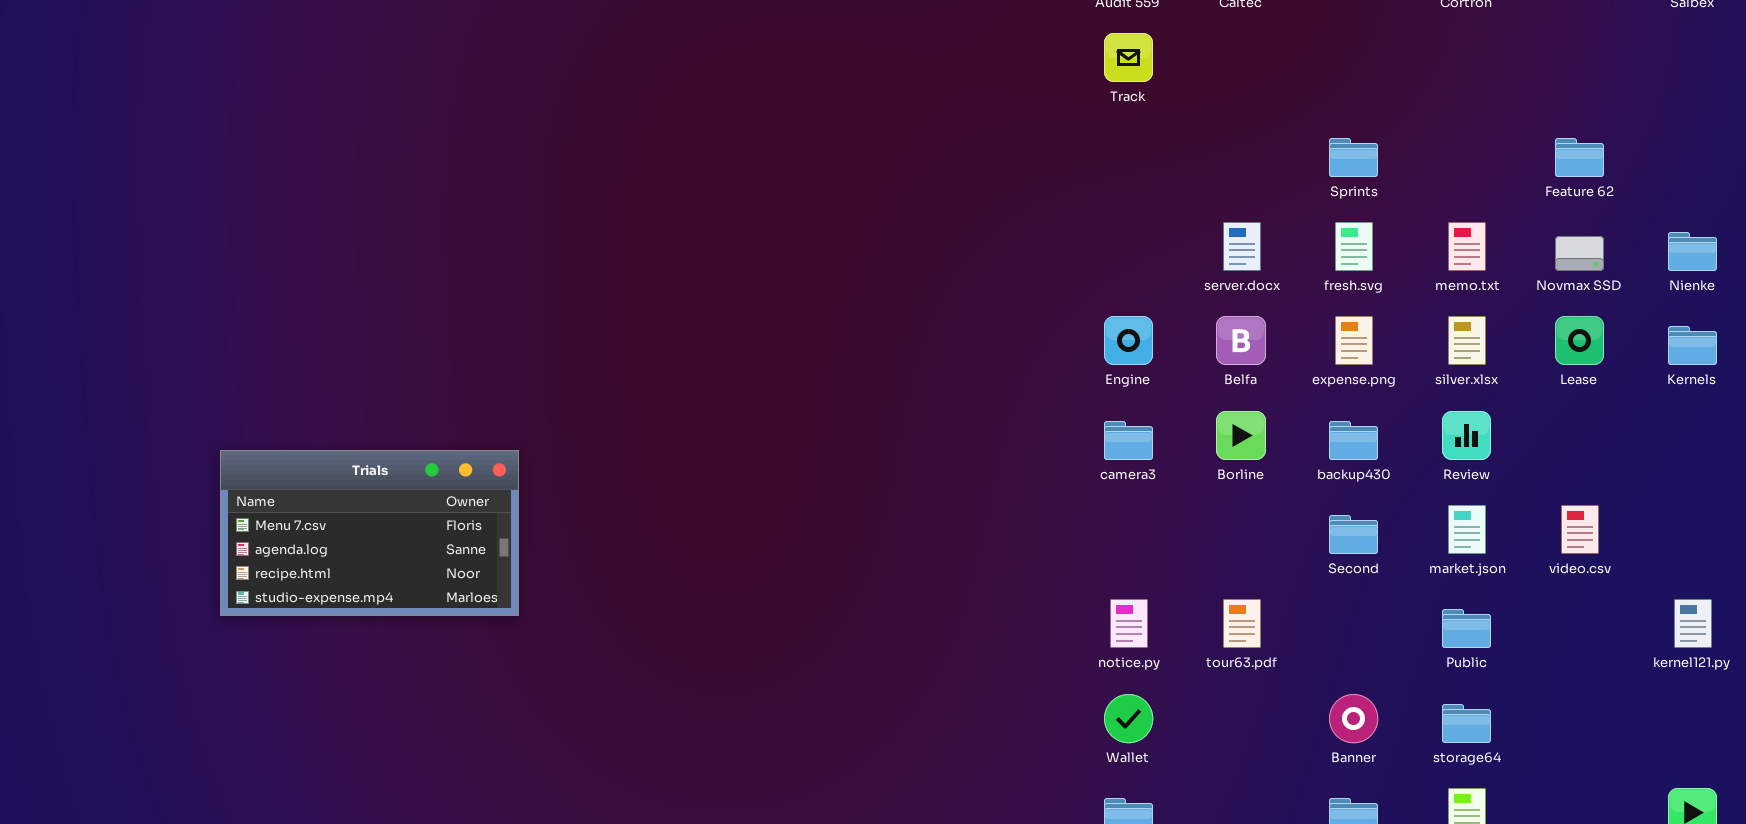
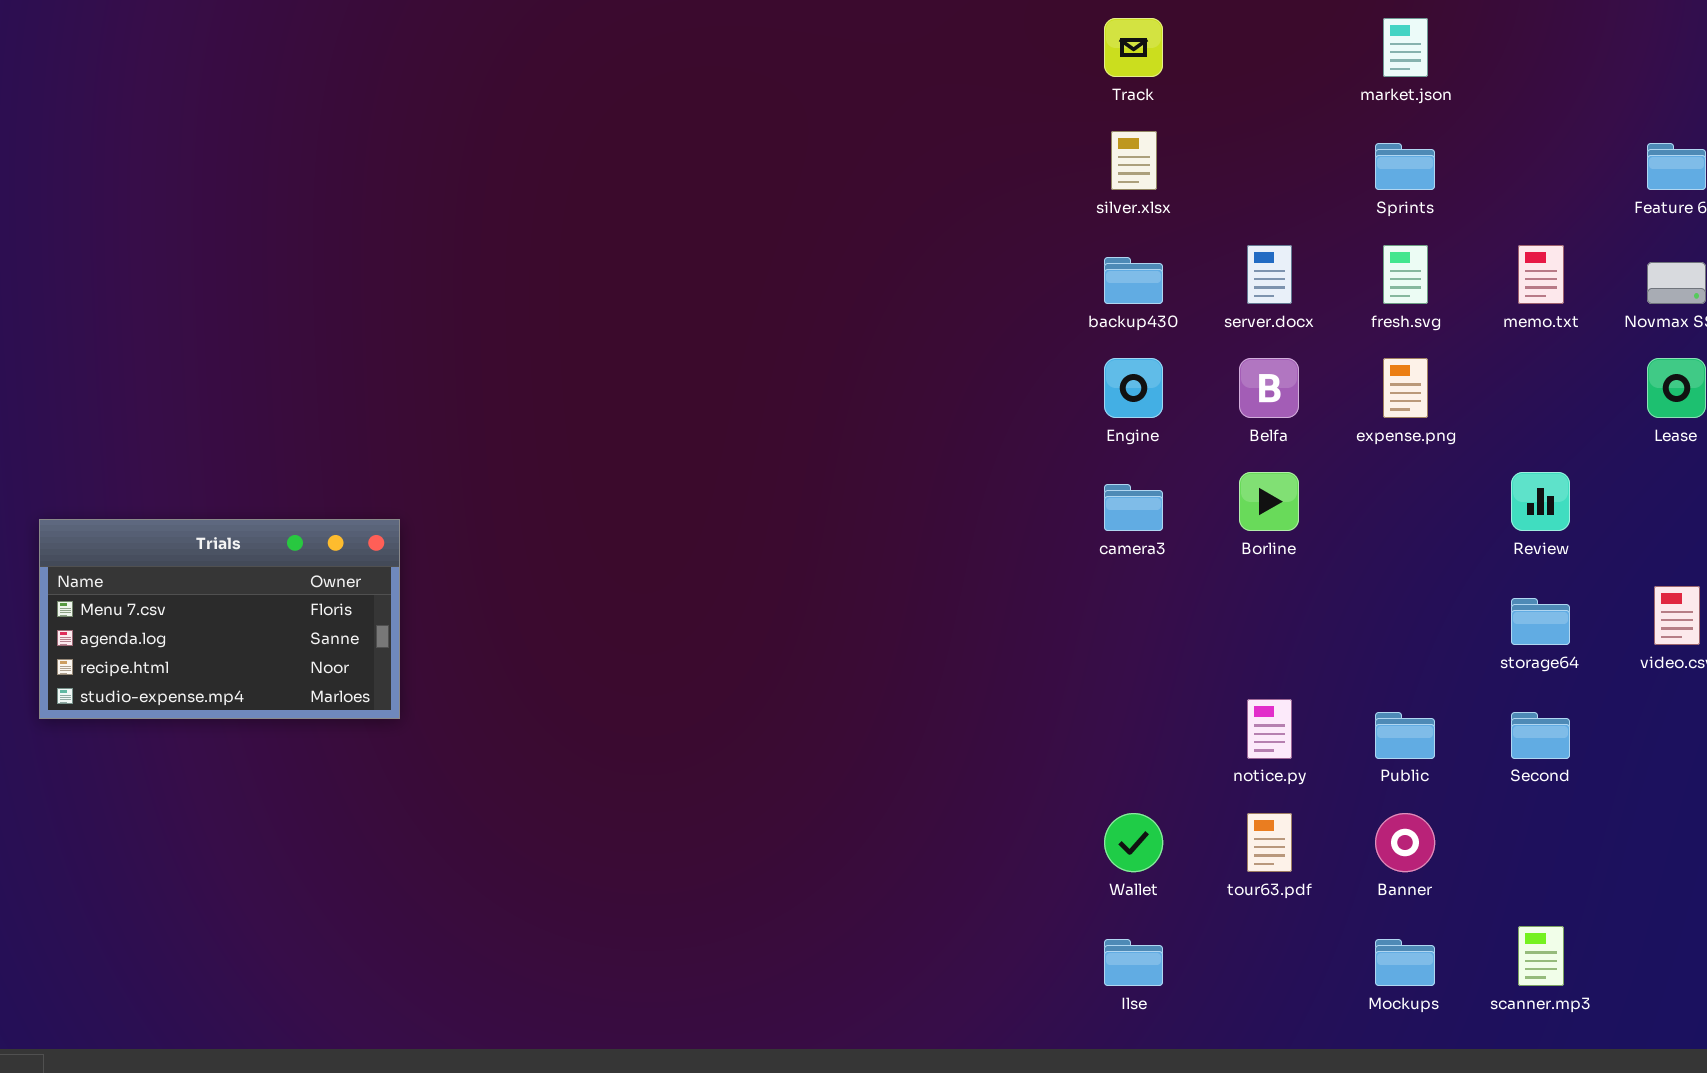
silver.xlsx: [1448,316,1486,365] -> [1111,131,1157,190], moved
backup430: [1329,421,1378,460] -> [1104,257,1163,304], moved
market.json: [1448,505,1486,554] -> [1383,18,1428,77], moved
Second: [1329,515,1378,554] -> [1511,712,1570,759], moved
notice.py: [1110,599,1148,648] -> [1247,699,1292,759], moved
tour63.pdf: [1223,599,1261,648] -> [1247,813,1292,872], moved
Public: [1442,609,1491,648] -> [1375,712,1435,759], moved
storage64: [1442,704,1491,743] -> [1511,598,1570,645], moved

